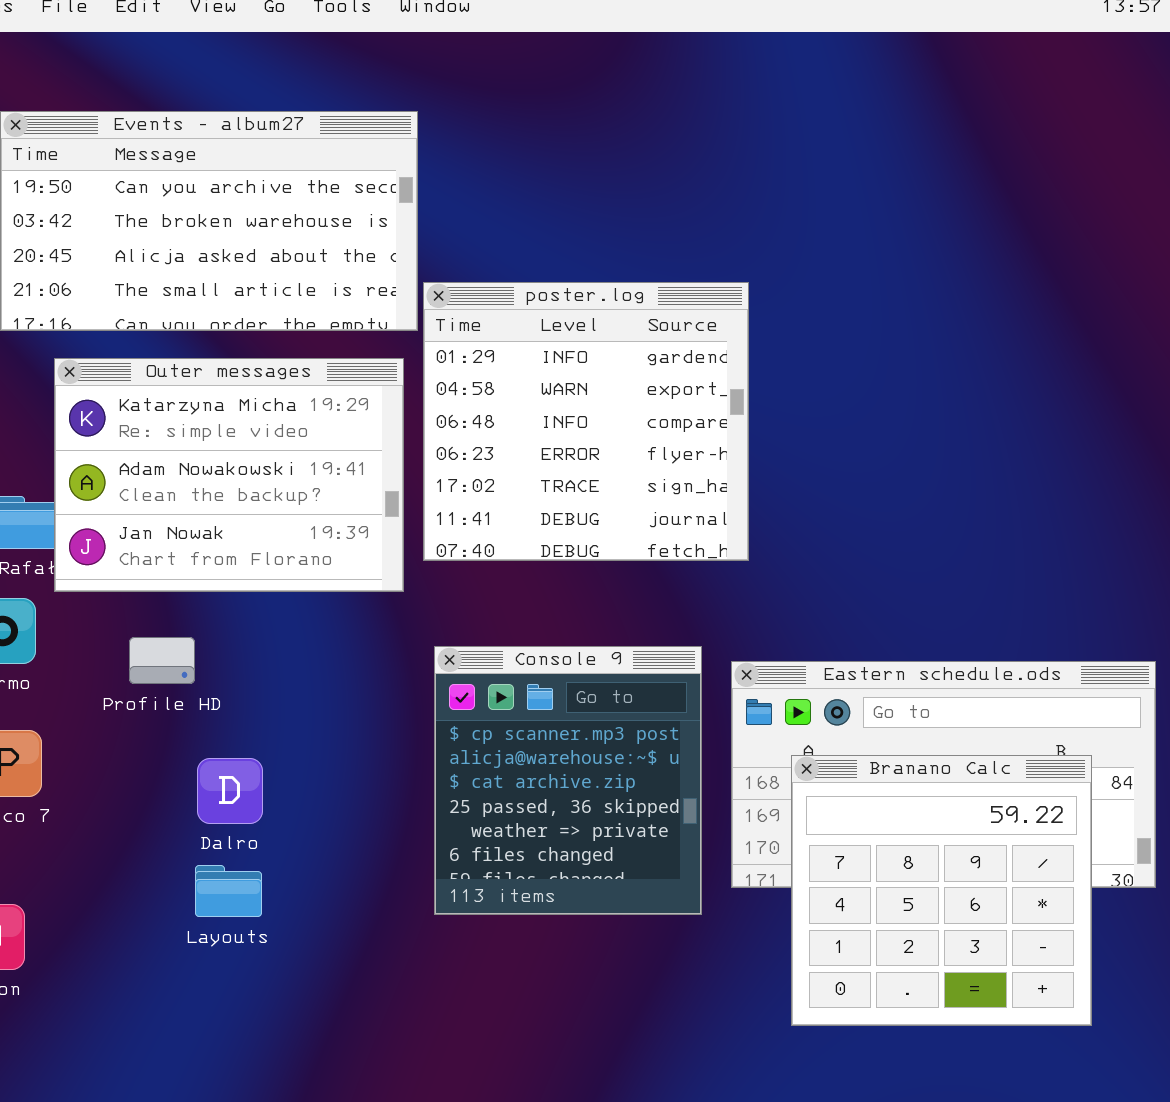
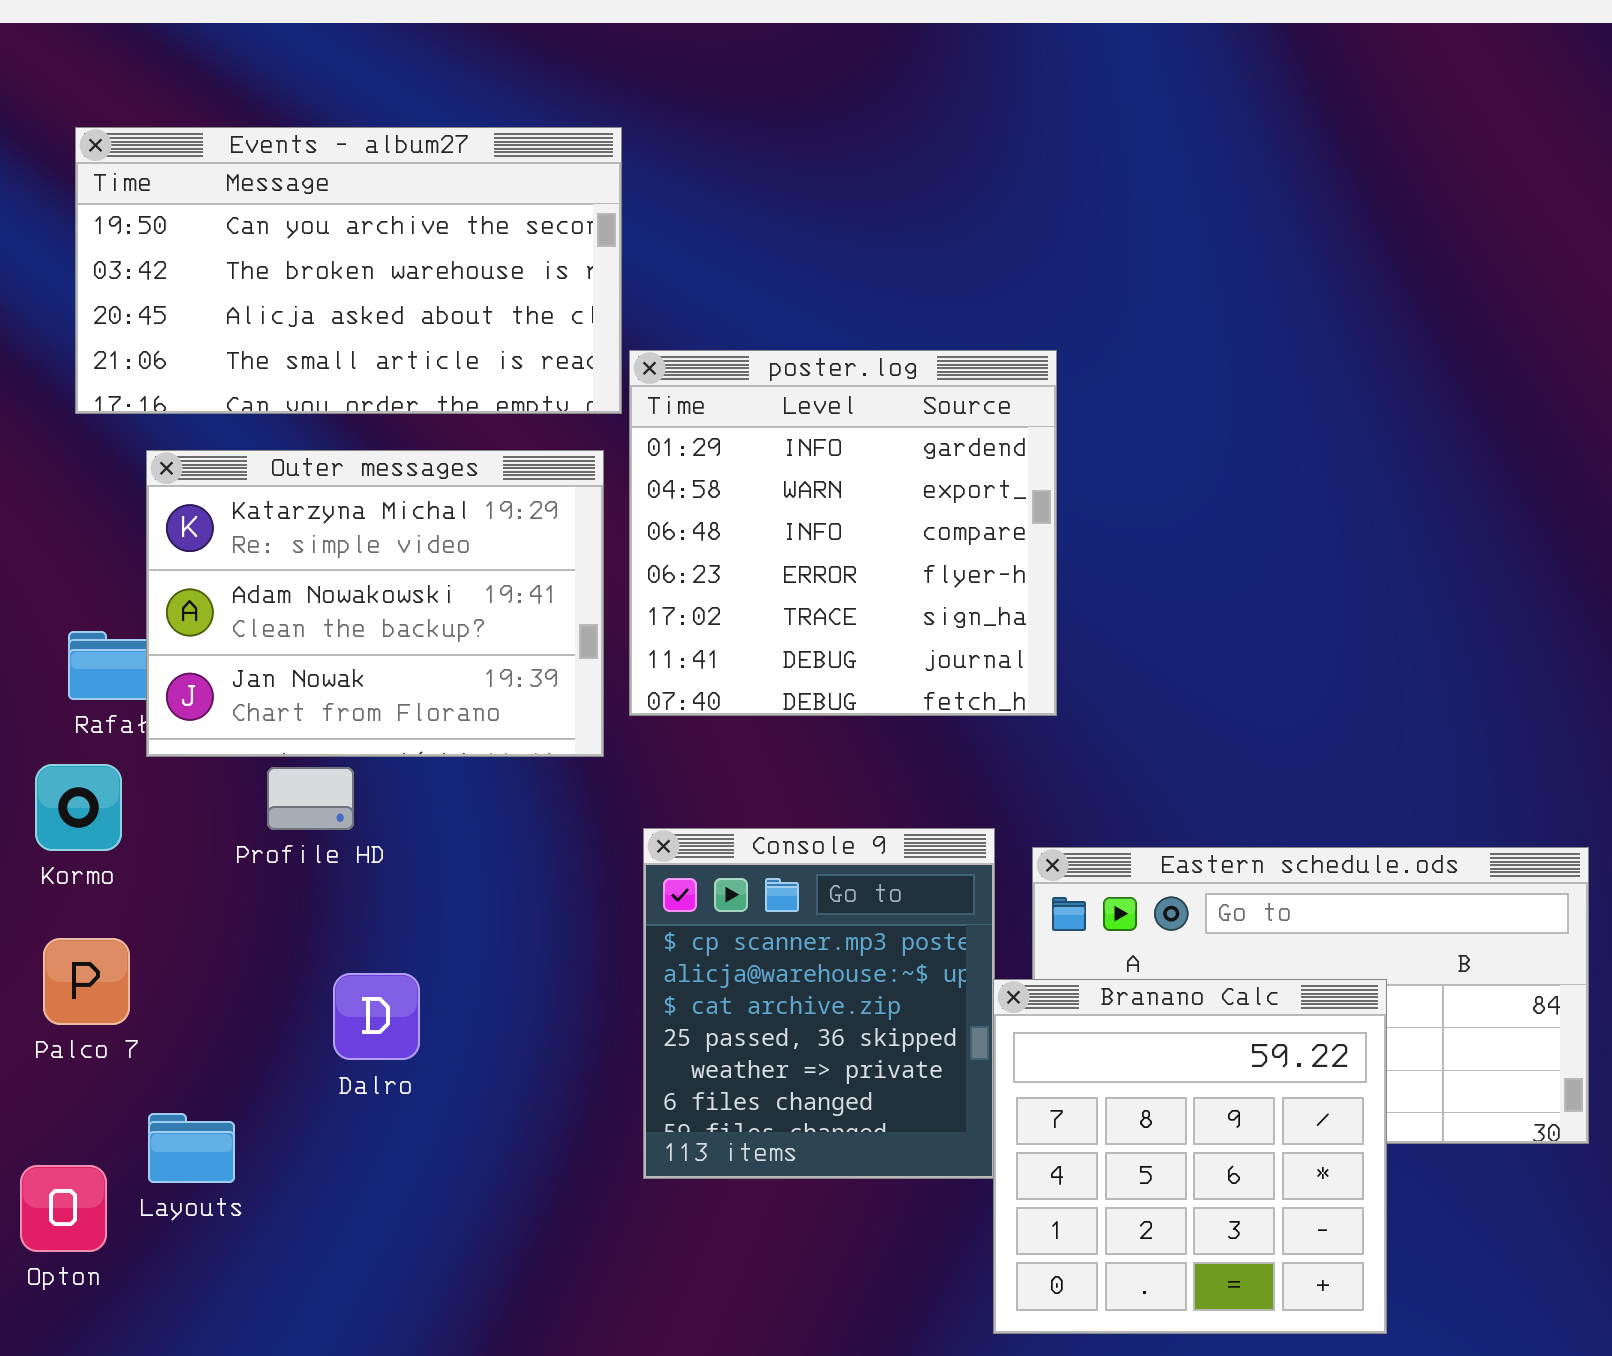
Profile HD: [129,637,195,684] -> [267,767,354,830], moved
Branano Calc: [791,755,1092,1026] -> [993,979,1387,1334], moved
Layouts: [195,865,262,917] -> [148,1113,235,1183], moved

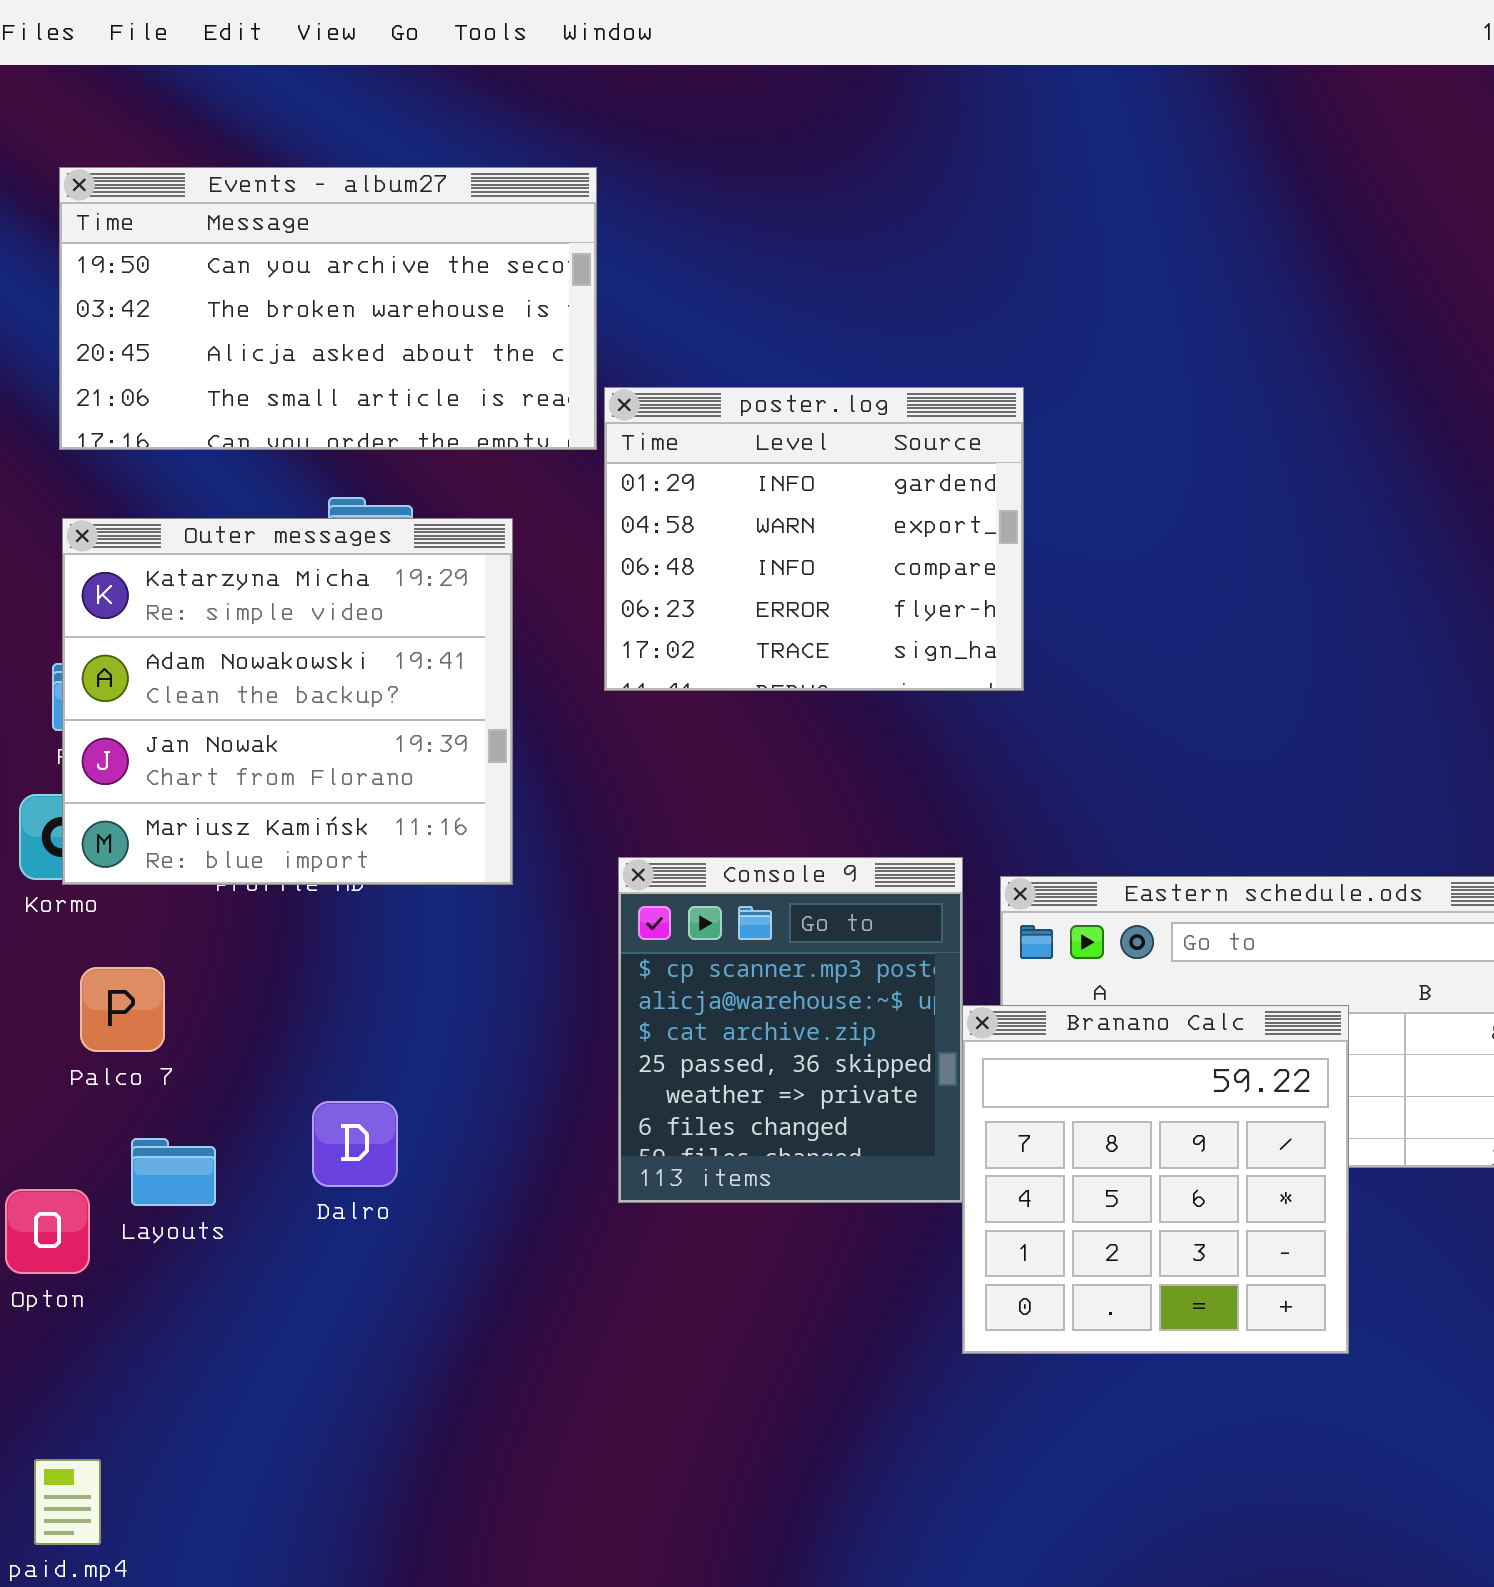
poster.log: [629,350,1057,716] -> [604,387,1024,691], resized
Outer messages: [146,450,604,757] -> [62,518,513,885], moved, resized
Palco 7: [43,938,130,1025] -> [80,967,165,1052], moved
Dalro: [333,973,420,1060] -> [312,1101,398,1187], moved

